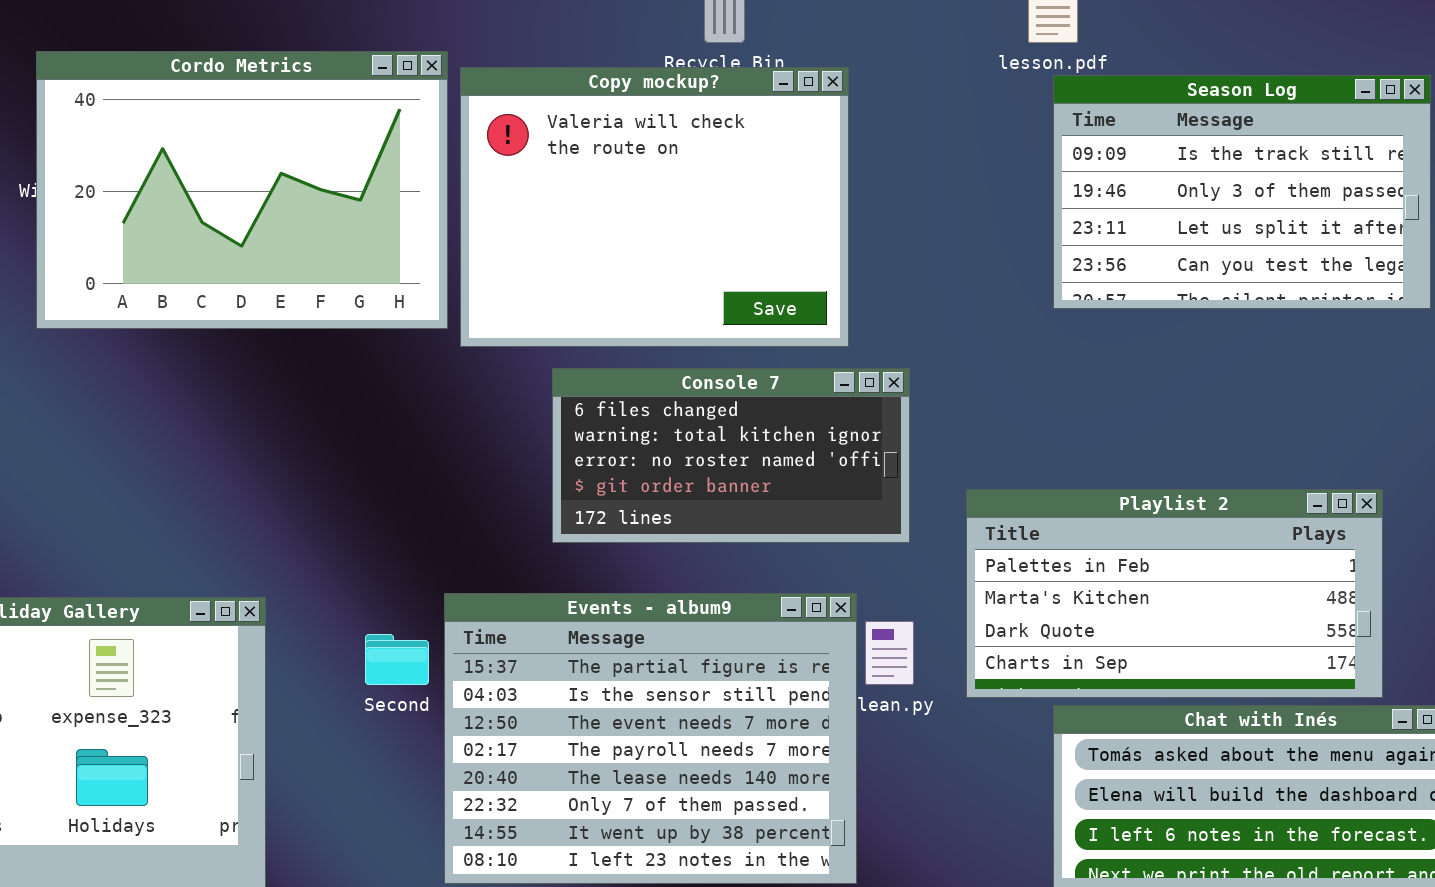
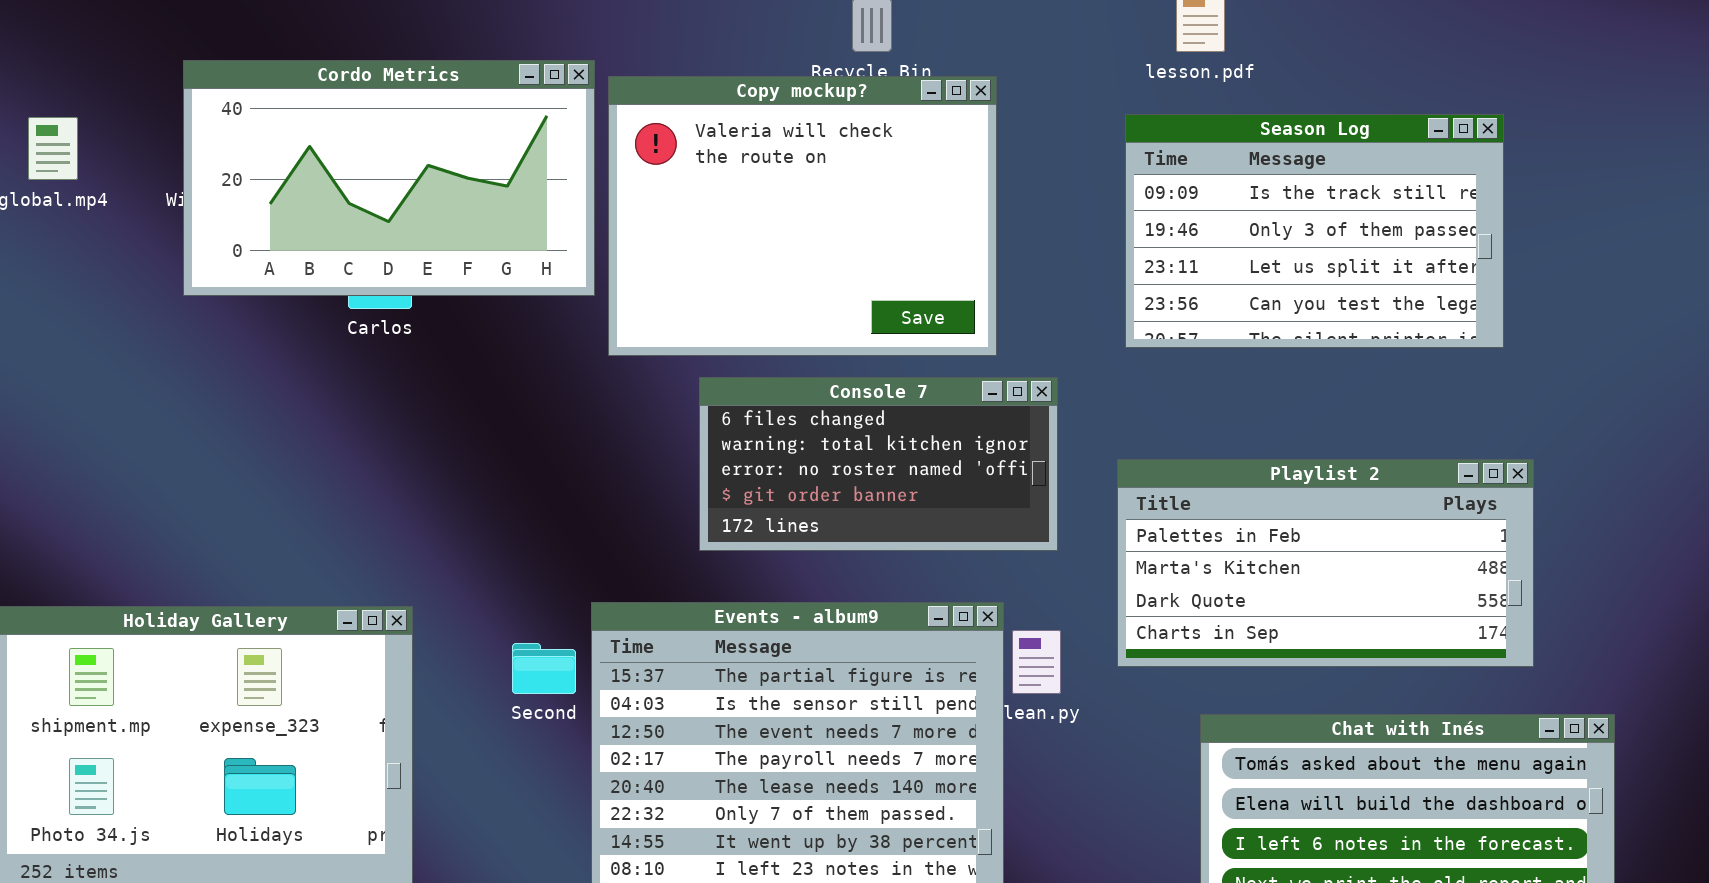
Cordo Metrics: [36,51,448,329] -> [183,60,595,296], resized
Season Log: [1053,75,1431,309] -> [1125,114,1504,348], moved
Playlist 2: [966,489,1383,698] -> [1117,459,1534,667], moved

